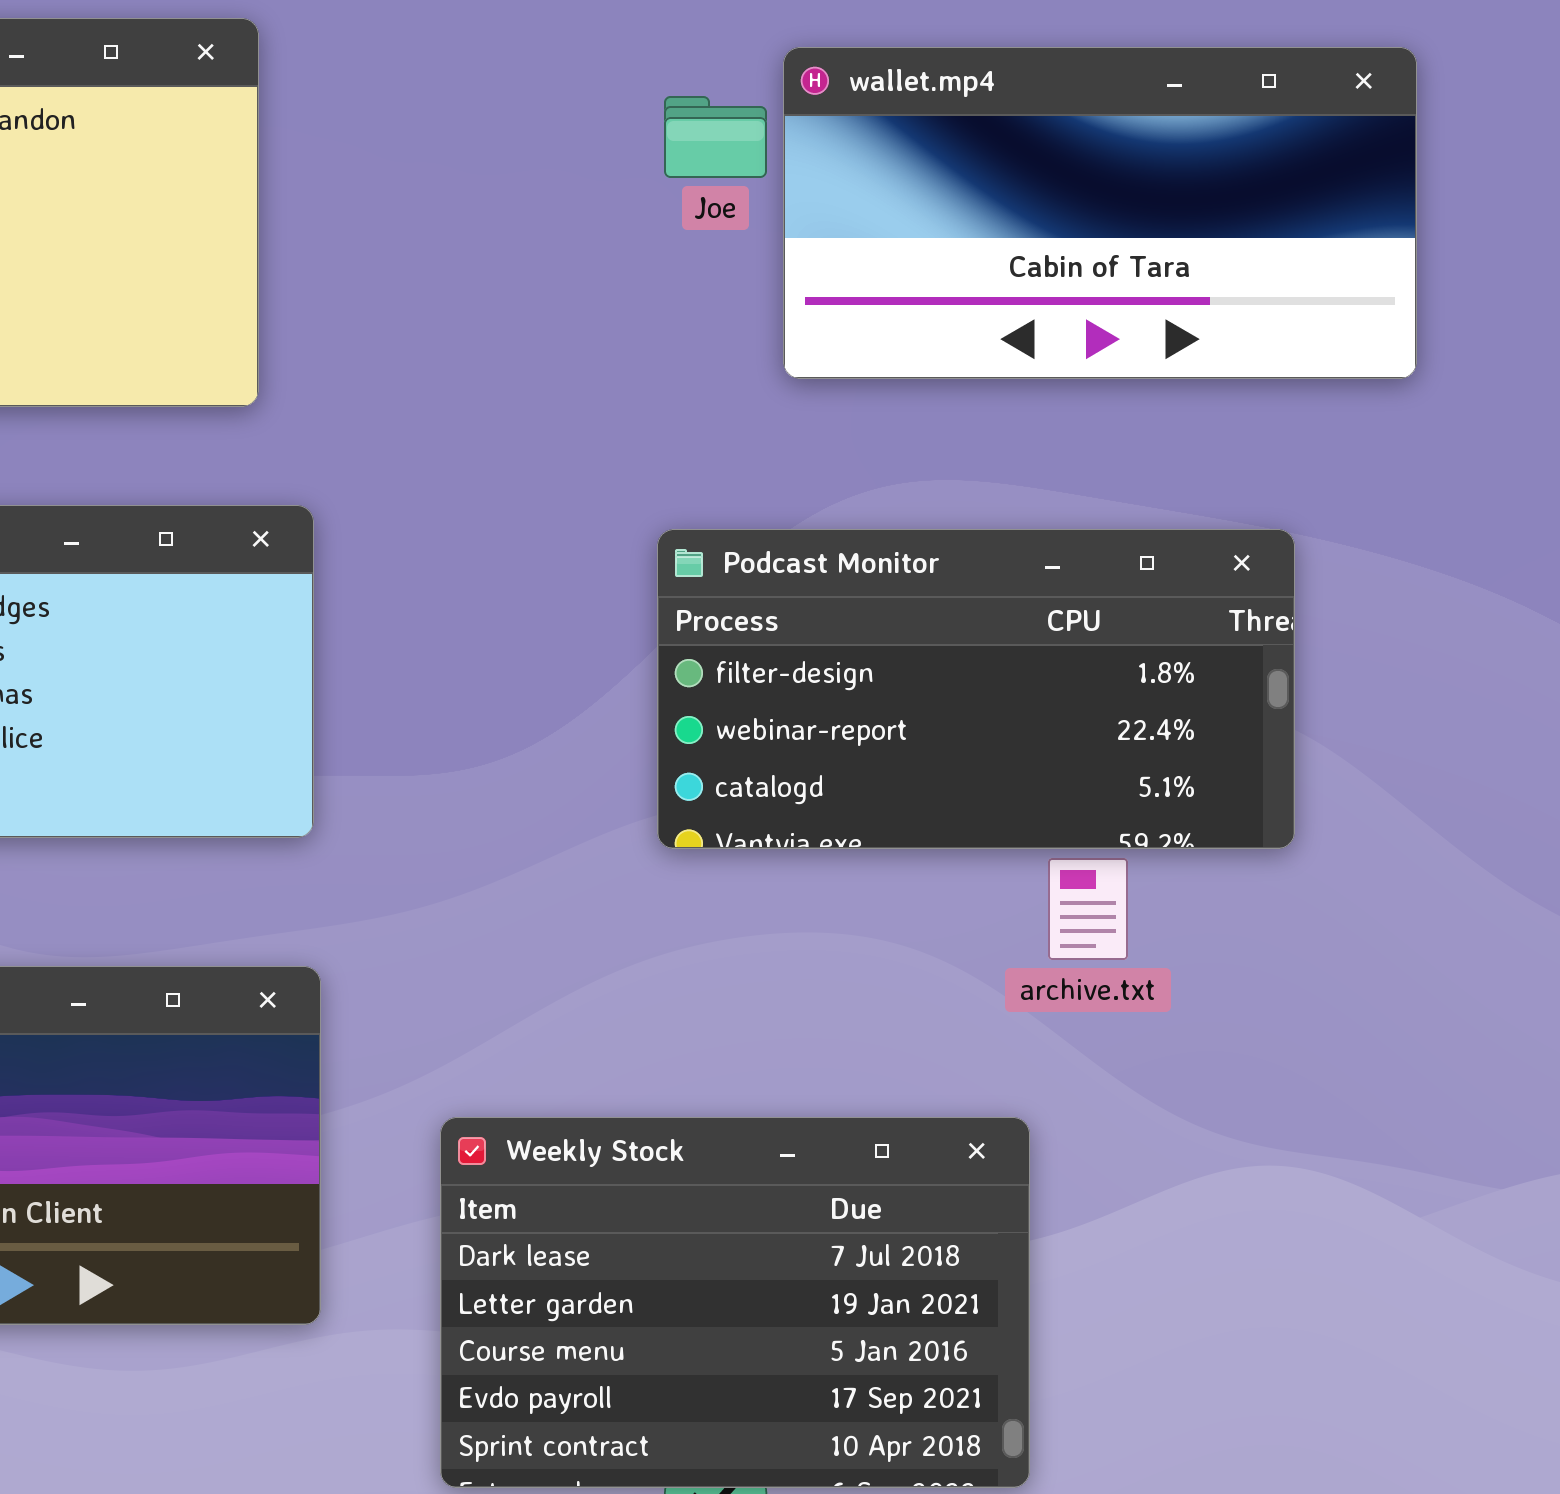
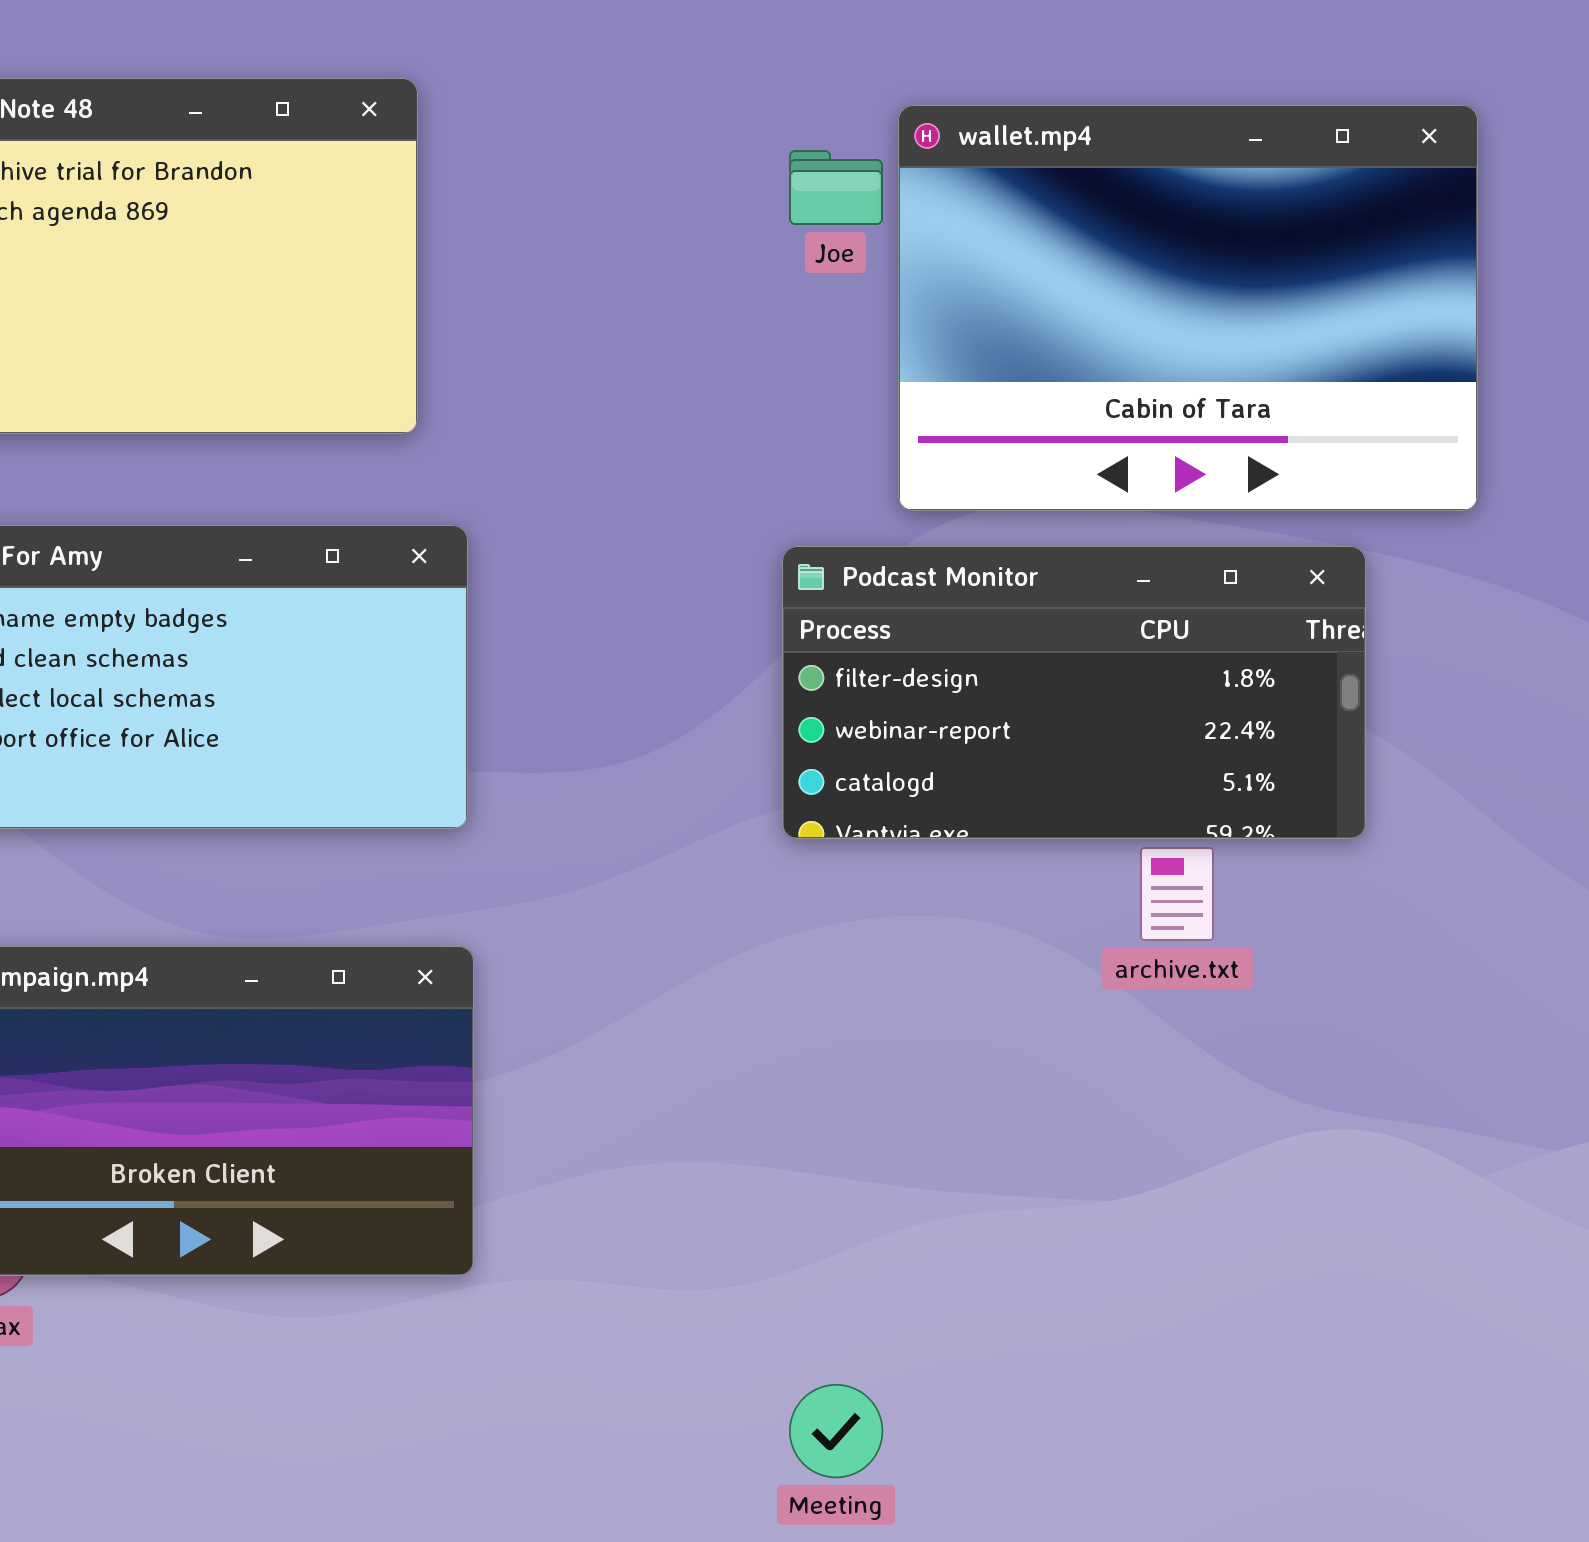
wallet.mp4: [783,47,1417,379] -> [898,105,1478,511], resized
Weekly Stock: [440,1117,1030,1488] -> none, closed

